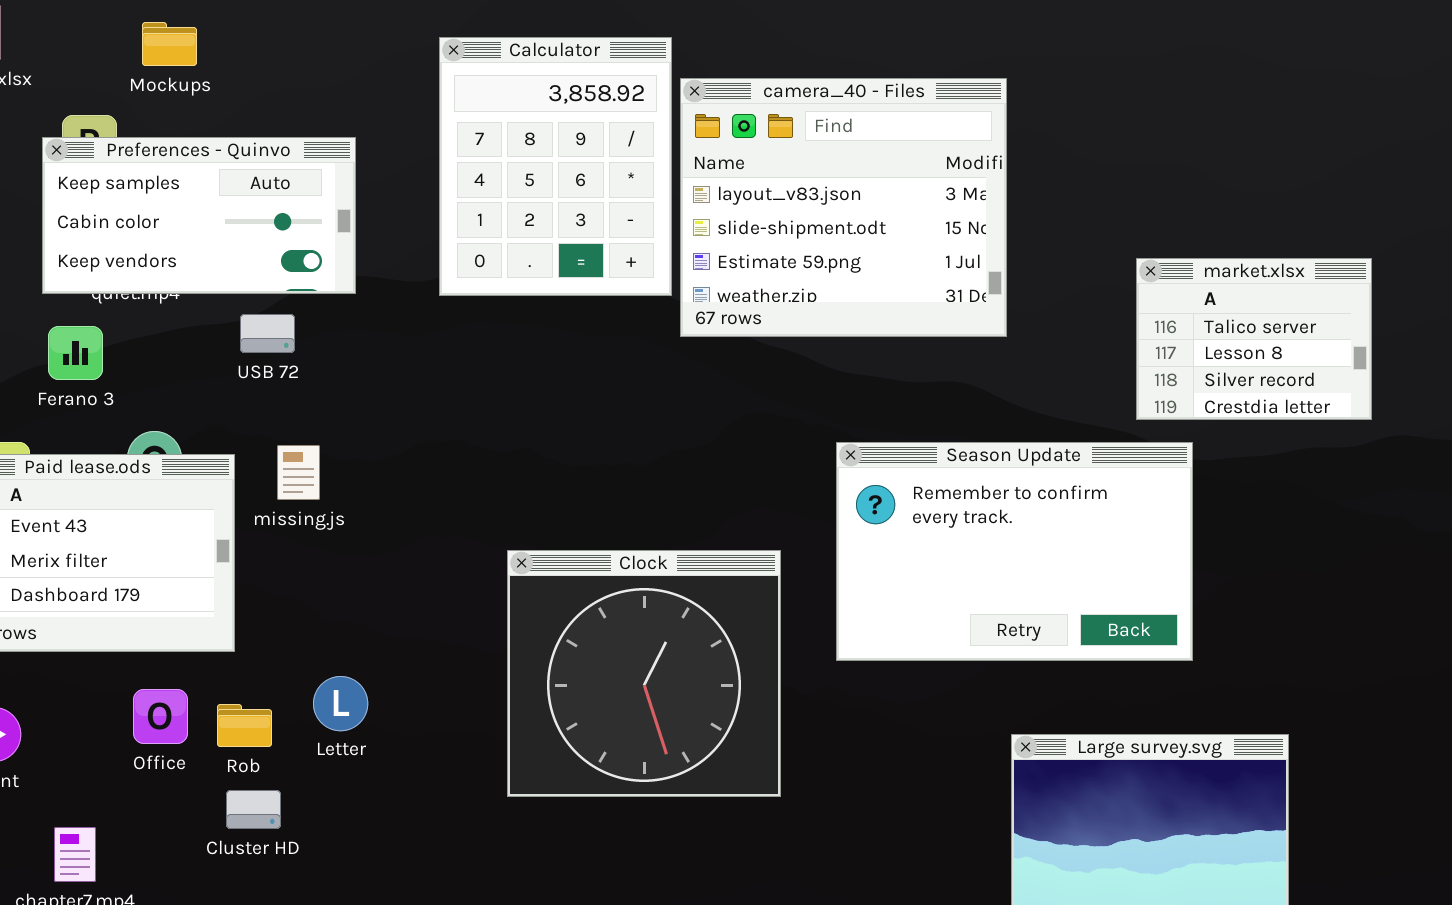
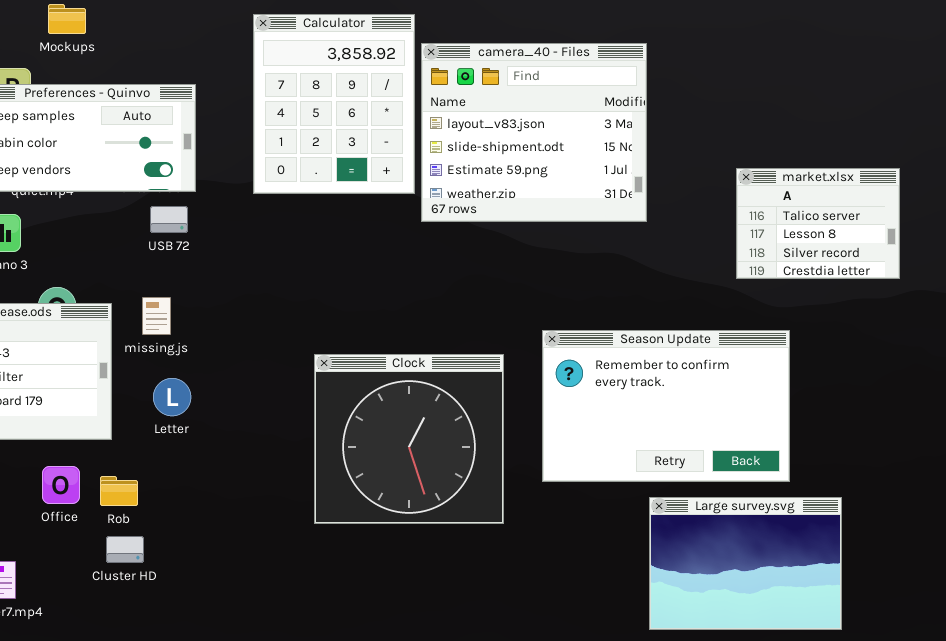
USB 72: [240,314,295,353] -> [150,206,188,233], moved
Season Update: [836,442,1193,661] -> [542,330,790,482], moved
Clock: [507,550,781,797] -> [314,354,504,524], moved
Letter: [313,676,368,731] -> [153,378,191,416], moved

